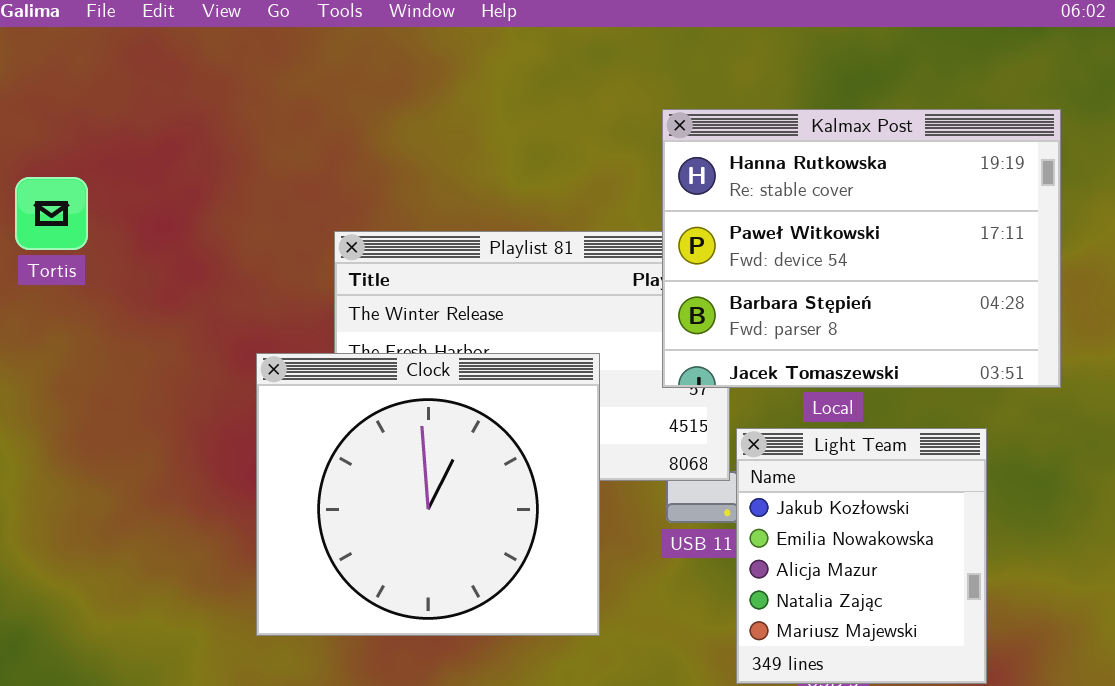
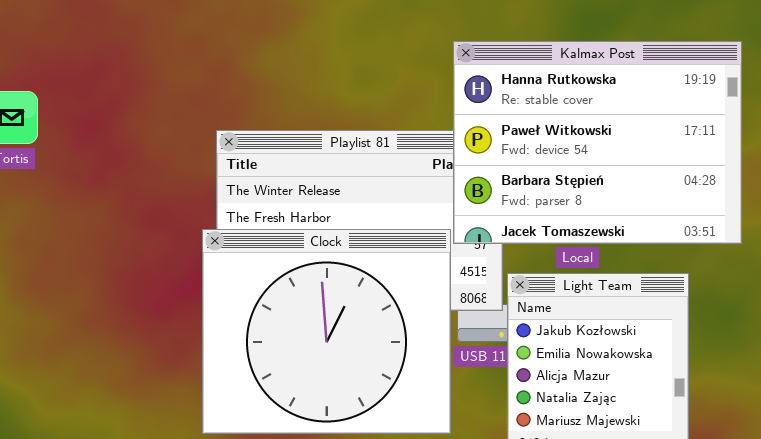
Clock: [256,353,600,636] -> [202,229,451,434], moved

